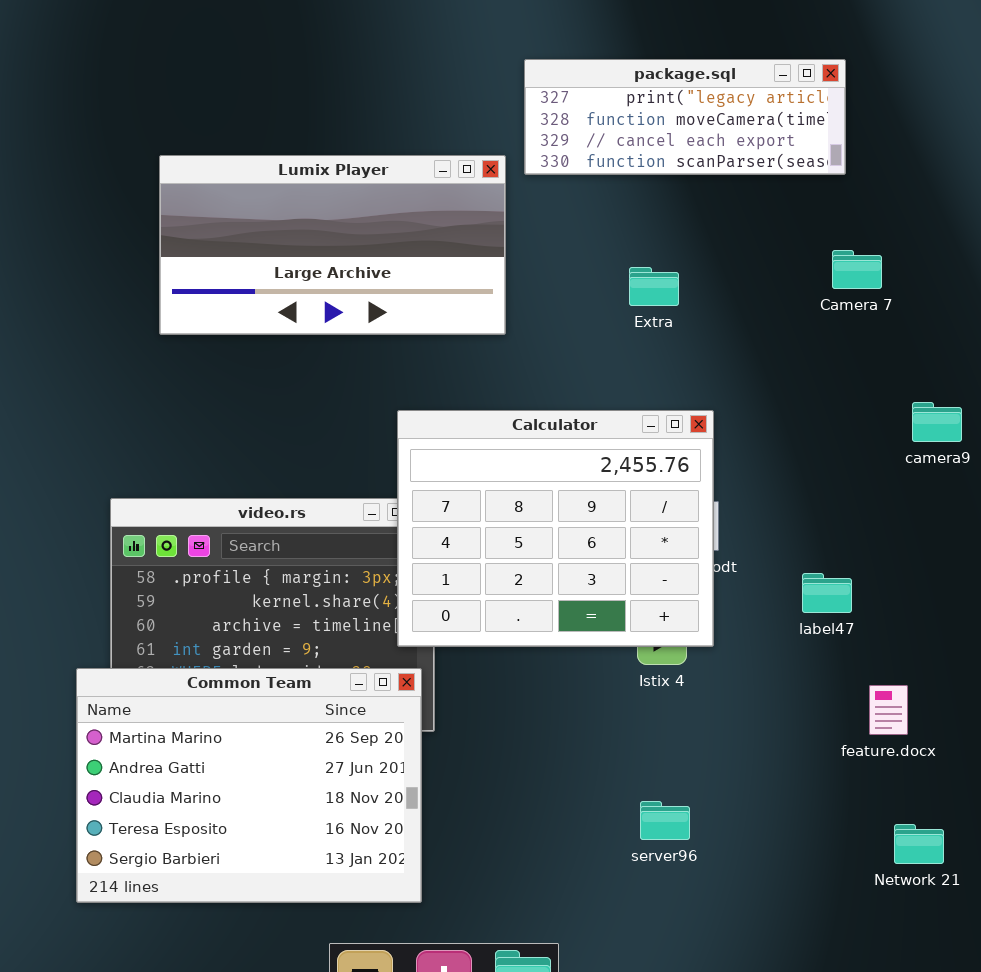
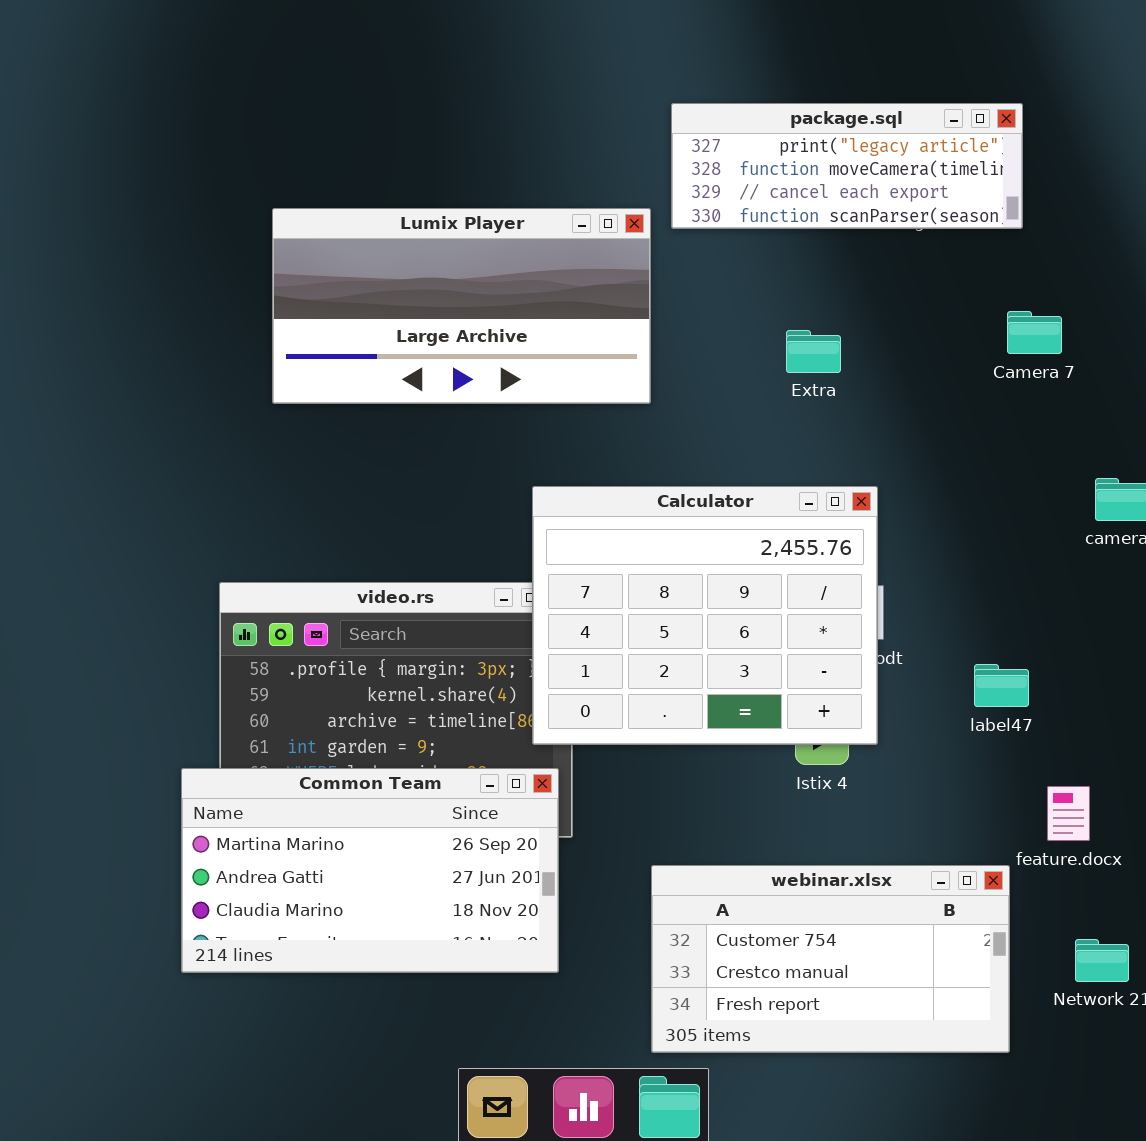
Common Team: [76,668,422,903] -> [181,768,559,973], resized
webinar.xlsx: none -> [651,865,1010,1053], opened

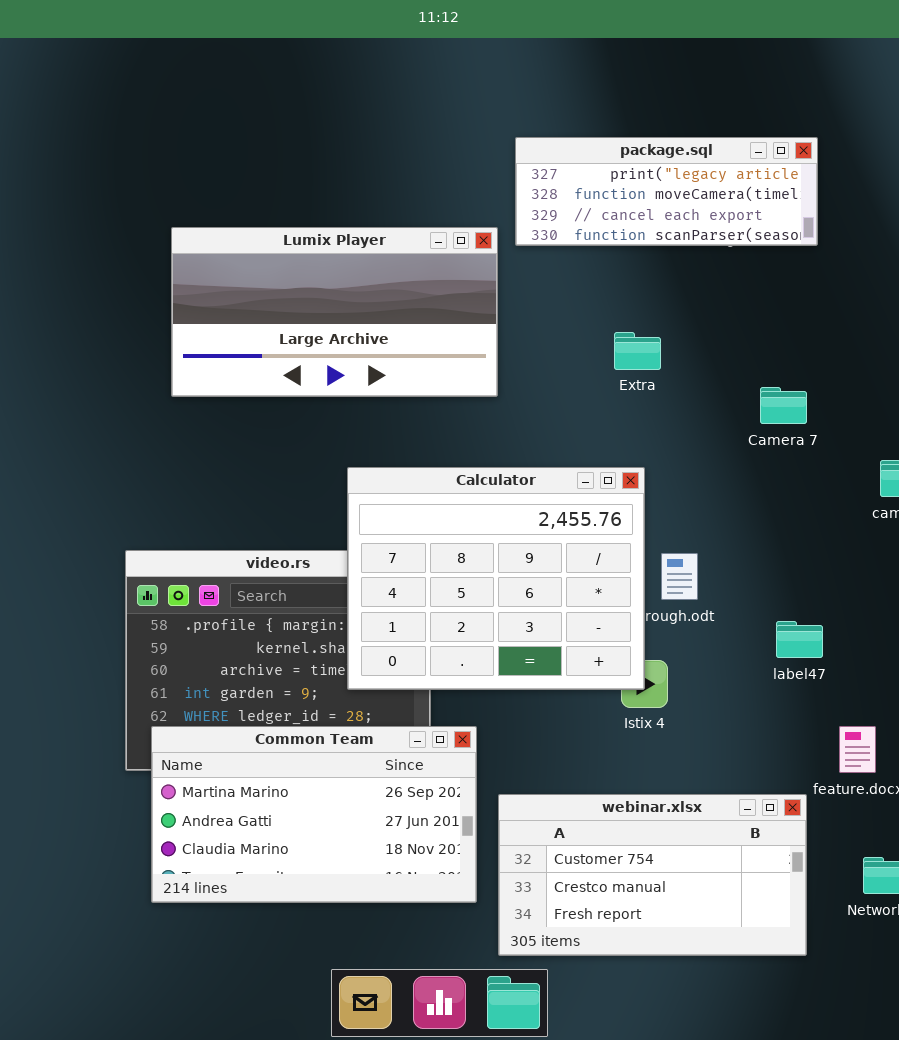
Camera 7: [1007,311,1062,354] -> [760,387,807,424], moved
Calculator: [532,486,878,745] -> [347,467,645,690], moved
Common Team: [181,768,559,973] -> [151,726,477,903], moved

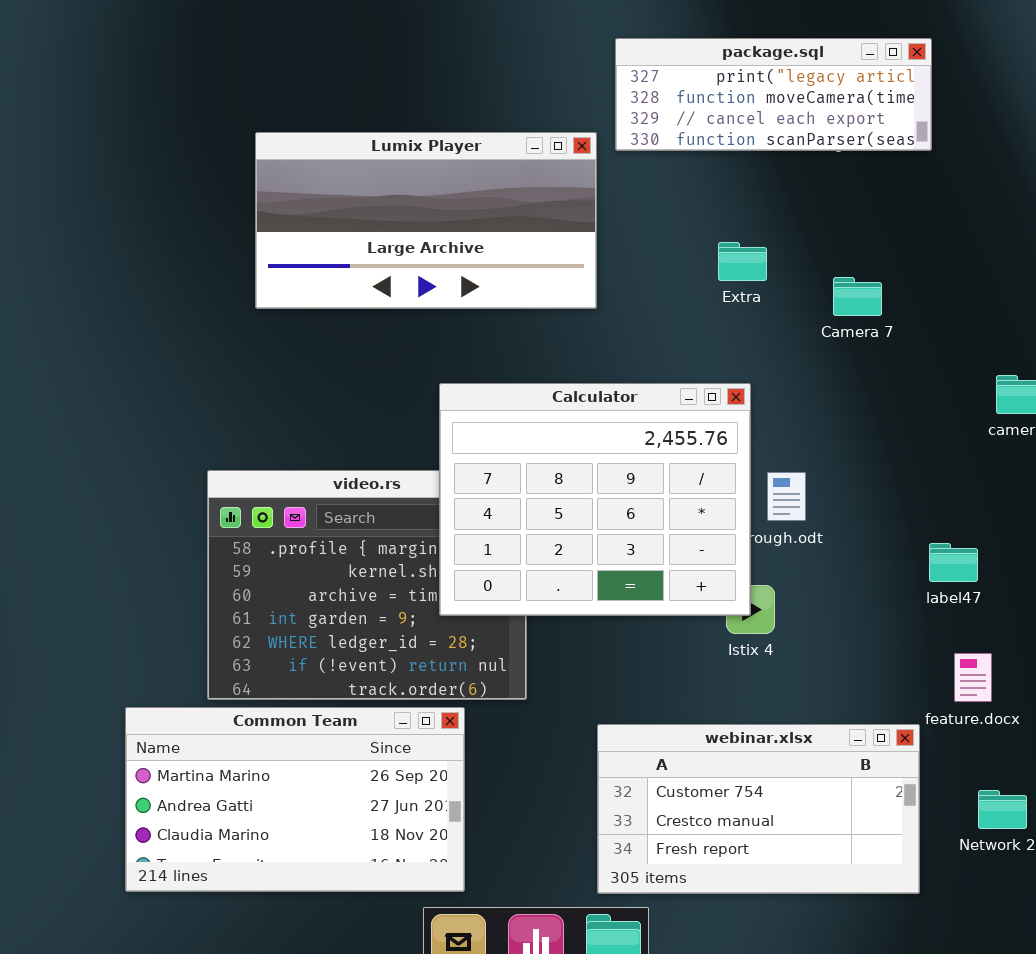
Camera 7: [760,387,807,424] -> [833,277,882,316], moved
label47: [776,621,823,658] -> [929,543,978,582], moved
Common Team: [151,726,477,903] -> [125,707,465,892], moved

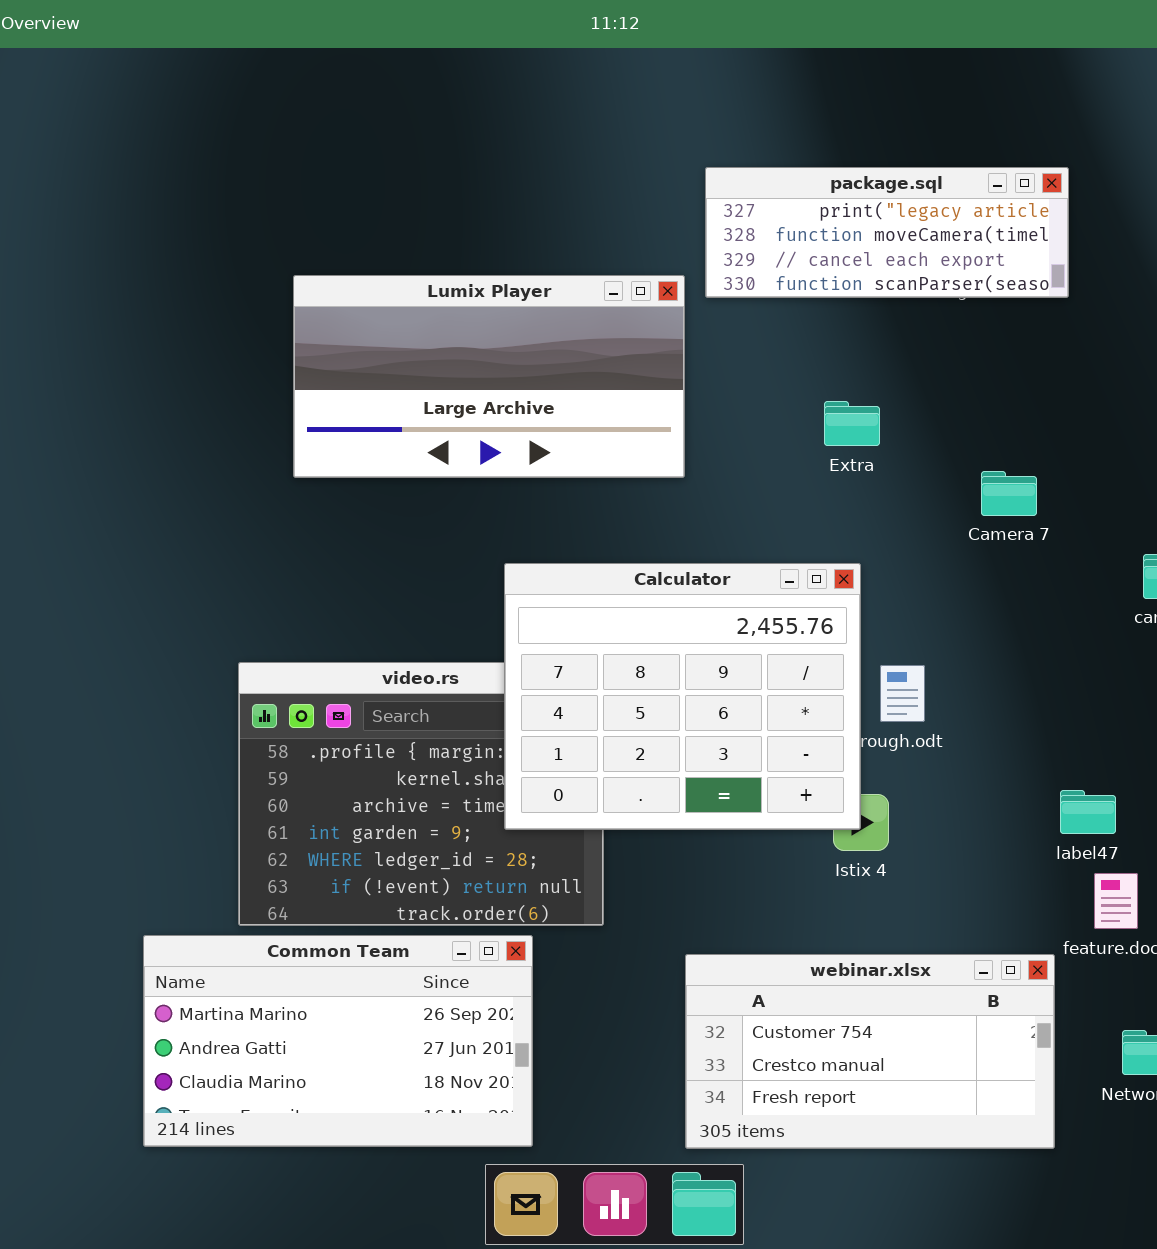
Camera 7: [833,277,882,316] -> [981,471,1037,516], moved
label47: [929,543,978,582] -> [1060,790,1116,834], moved

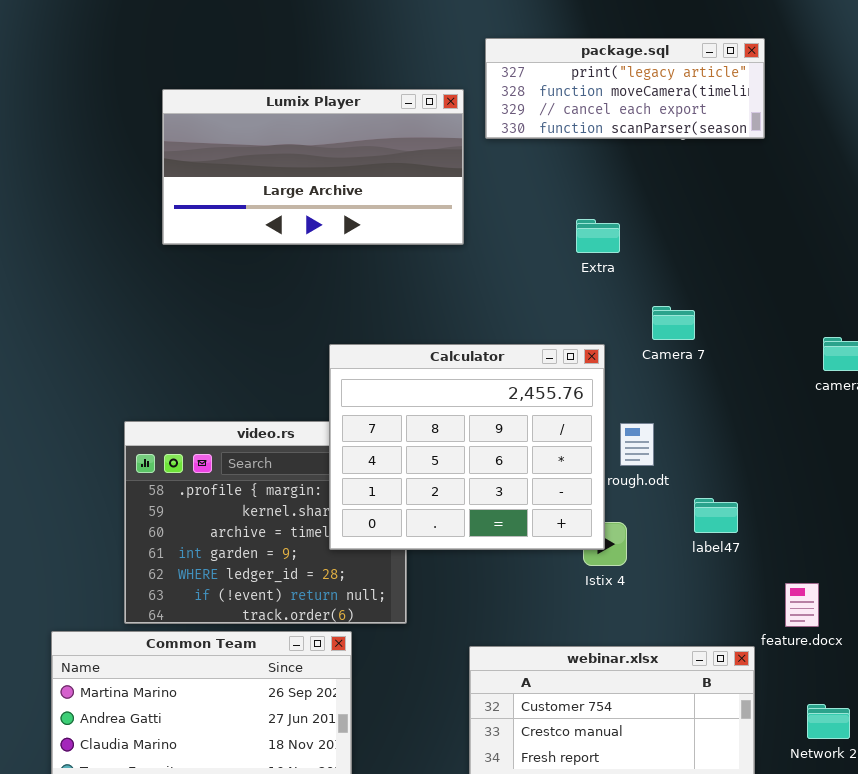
Lumix Player: [293,275,685,478] -> [162,89,464,245], moved
Camera 7: [981,471,1037,516] -> [652,306,695,340], moved
label47: [1060,790,1116,834] -> [694,498,738,533], moved

